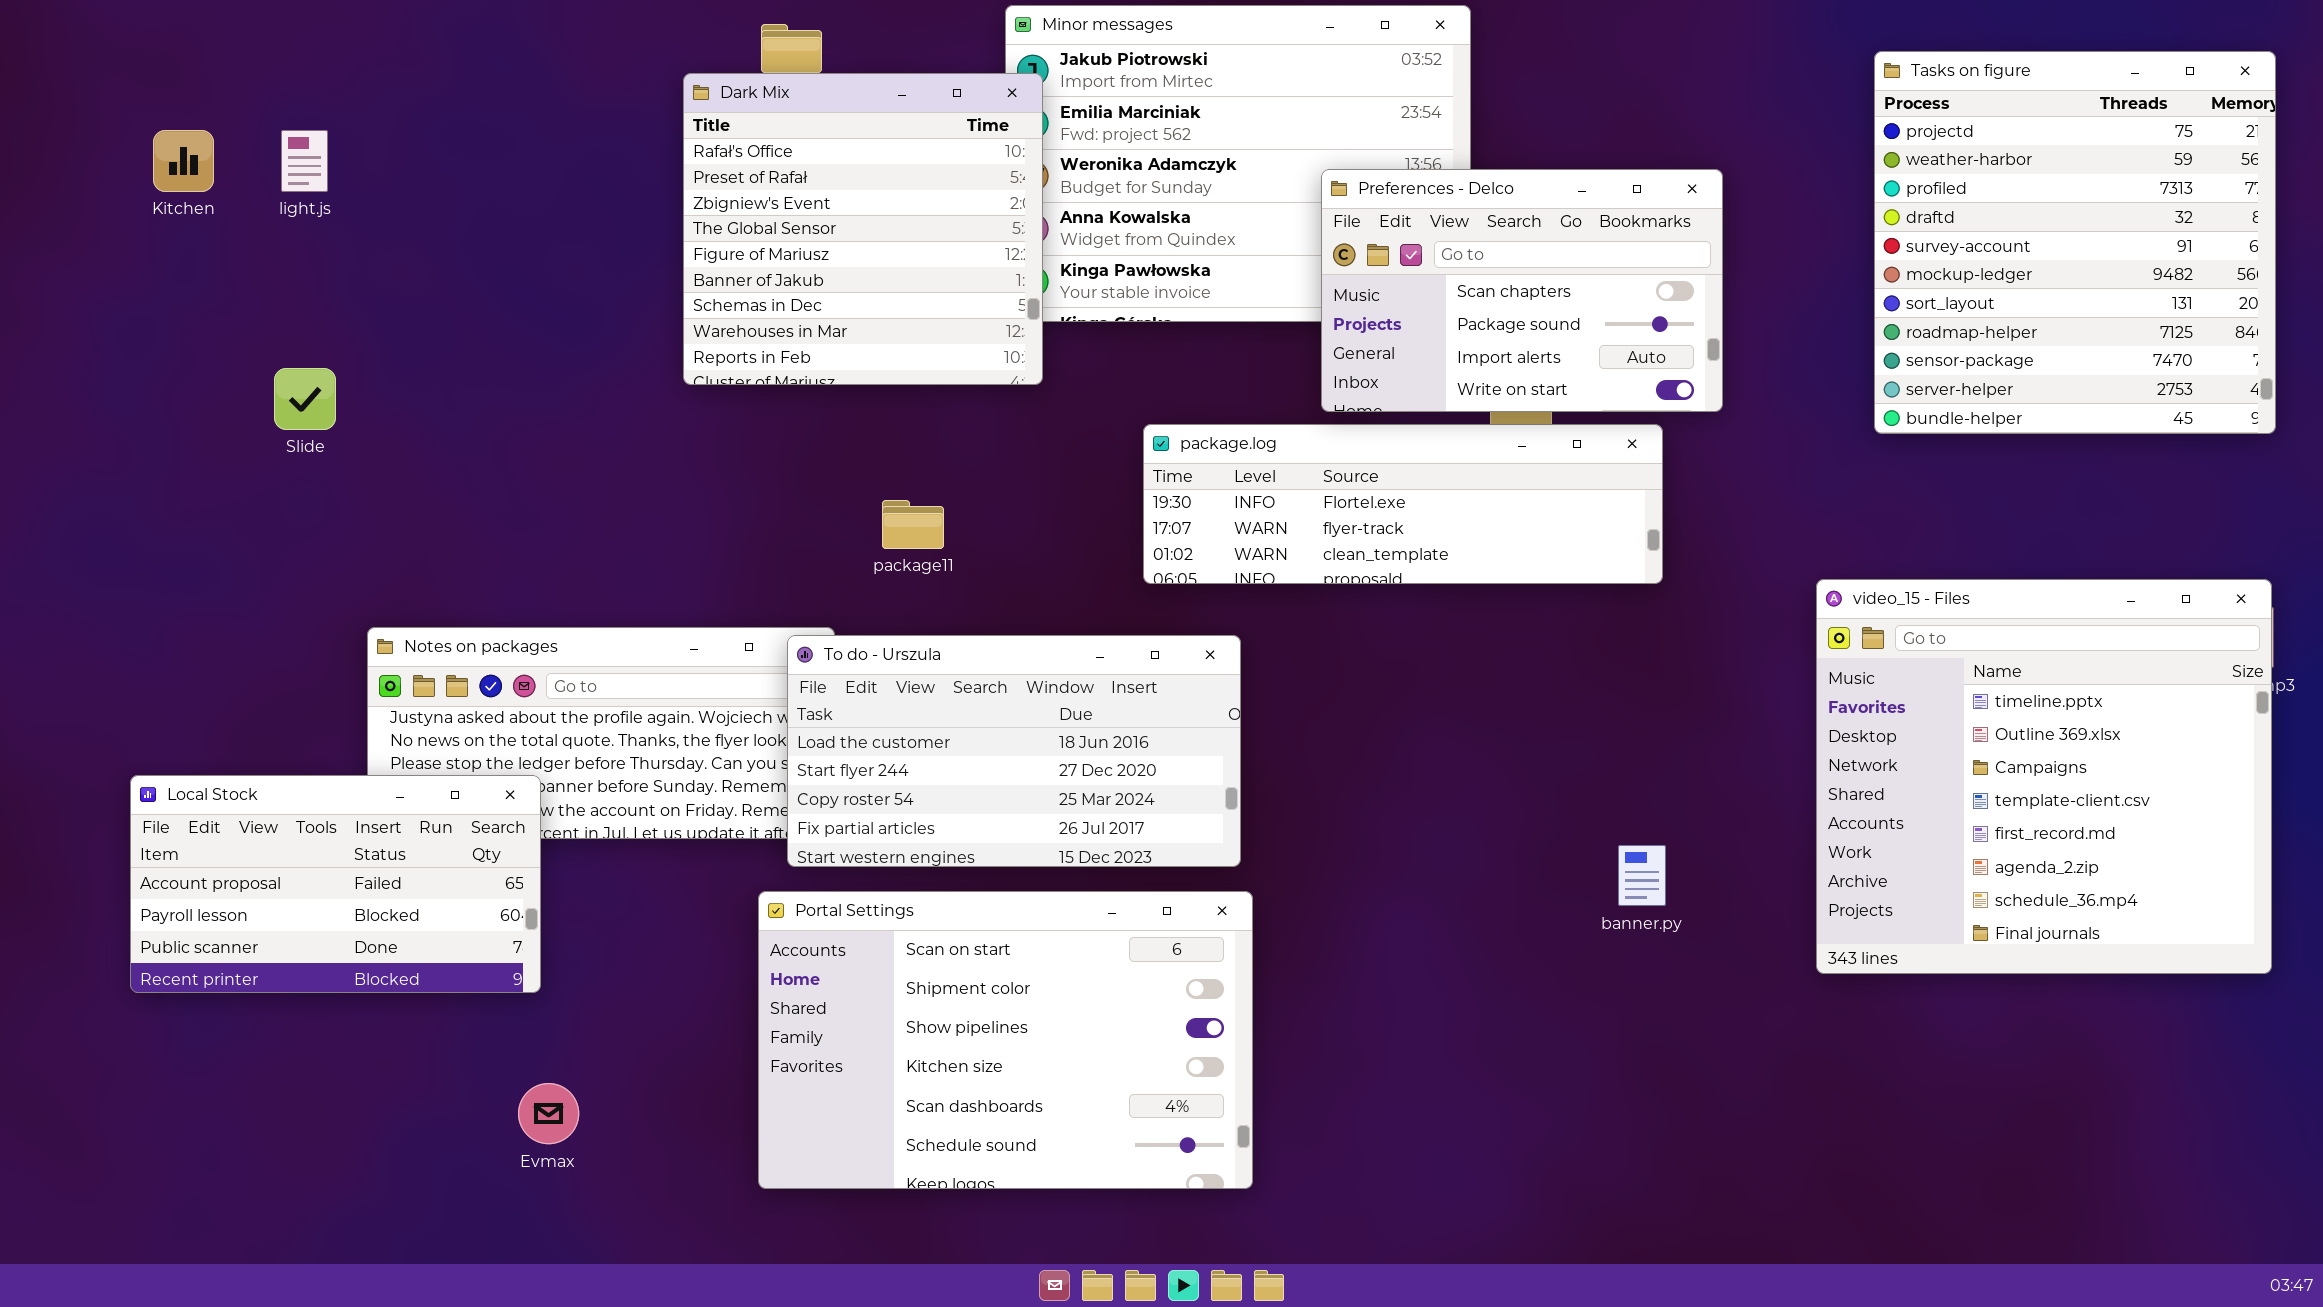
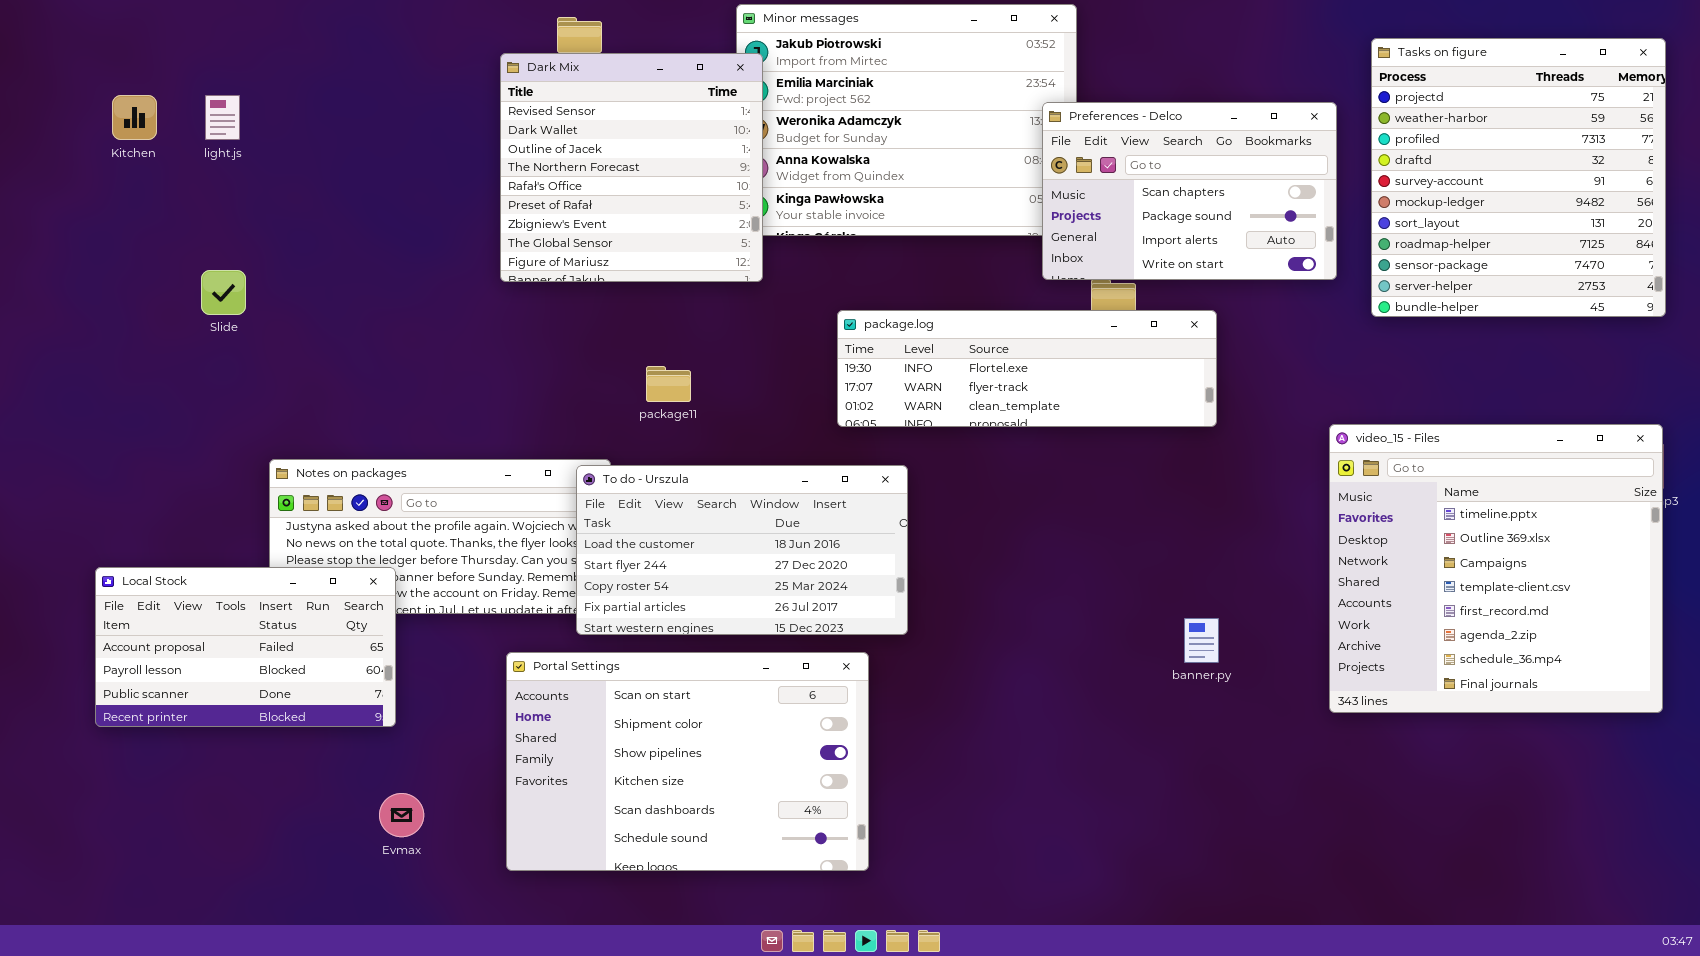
Dark Mix: [683,73,1043,385] -> [500,53,763,282], scrolled up 4 rows
Preferences - Delco: [1321,169,1723,412] -> [1042,102,1337,280], moved
Portal Settings: [758,891,1253,1189] -> [506,652,869,871], moved

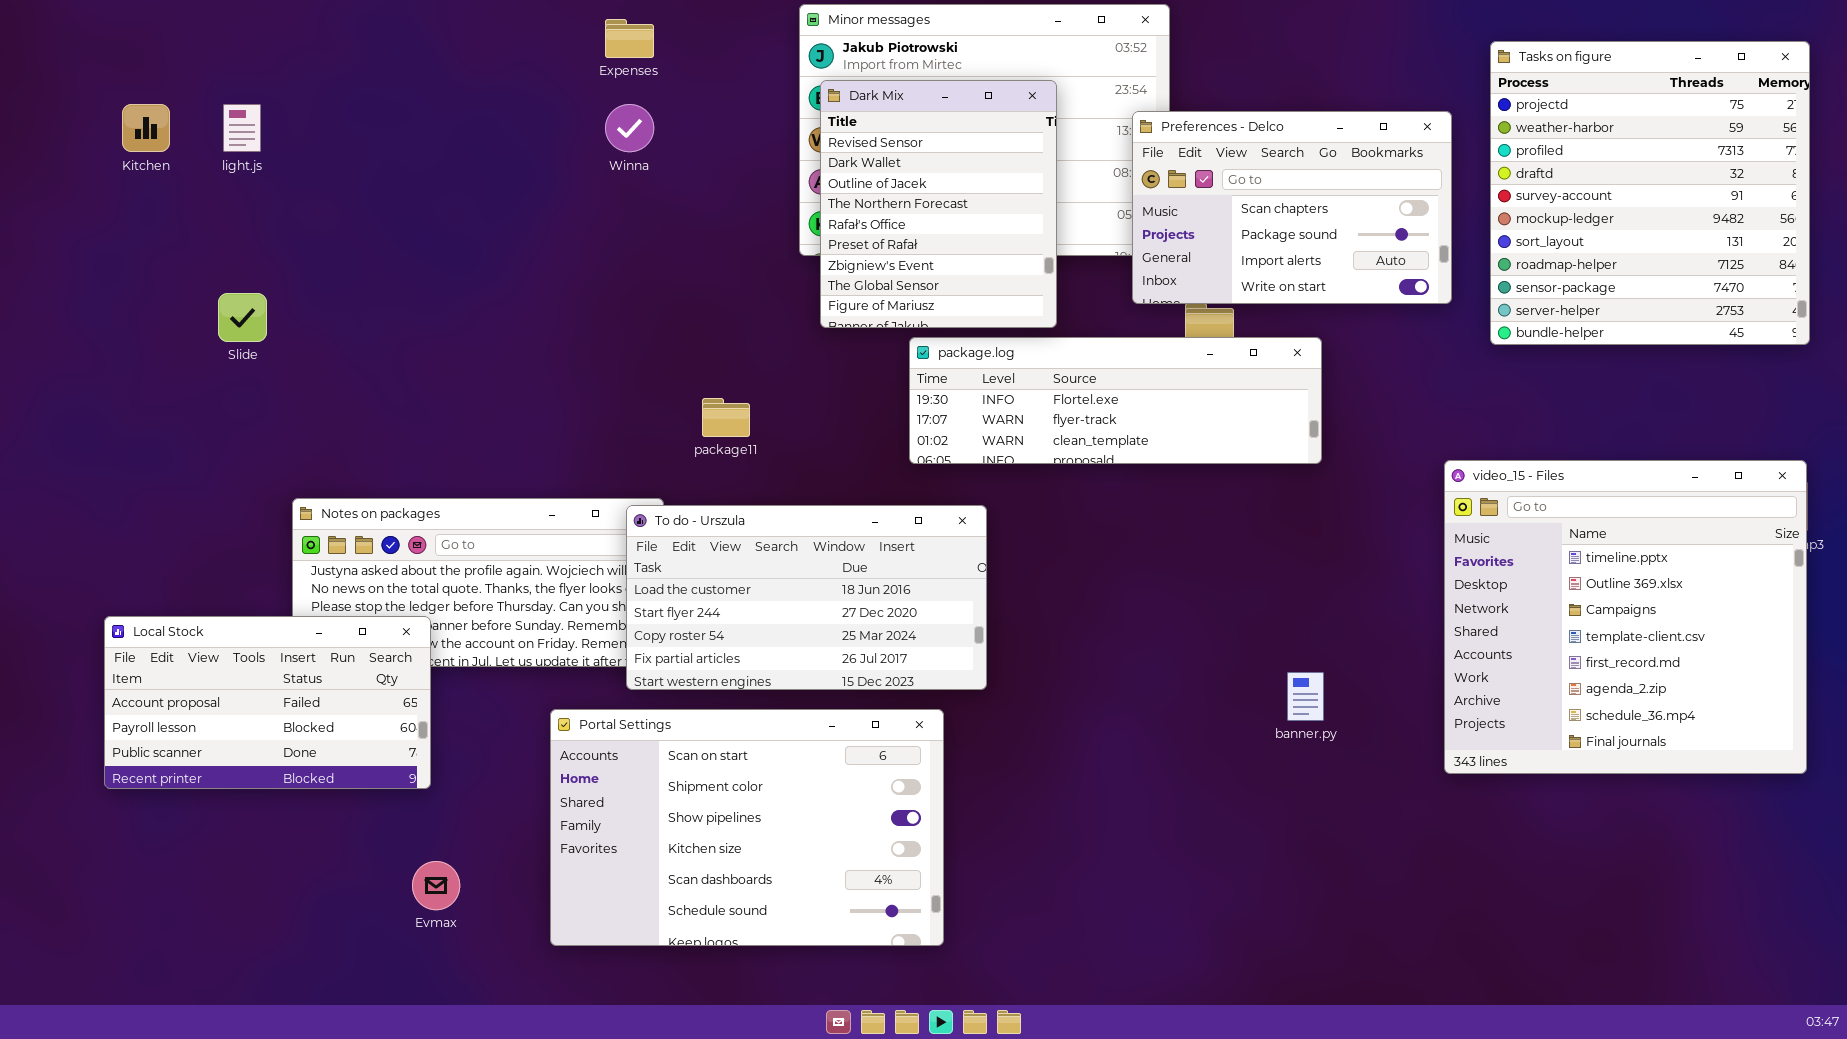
Dark Mix: [500,53,763,282] -> [820,80,1057,328], moved, resized

